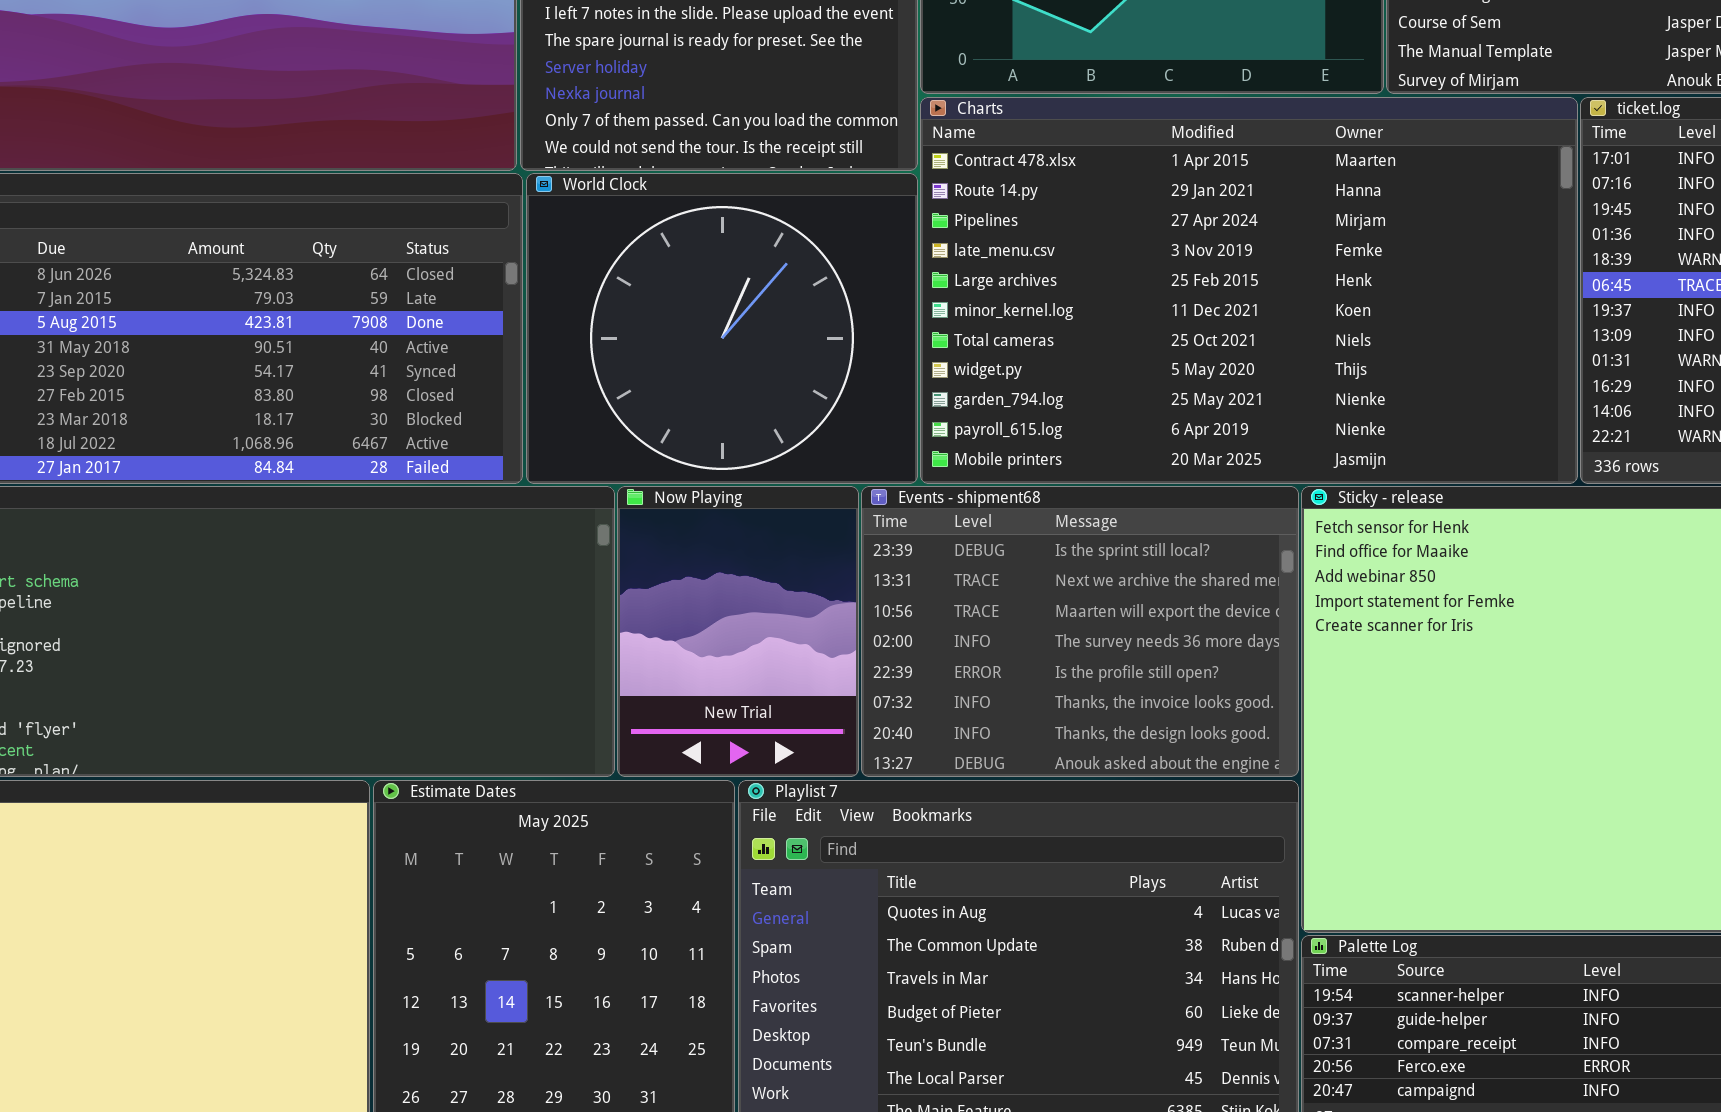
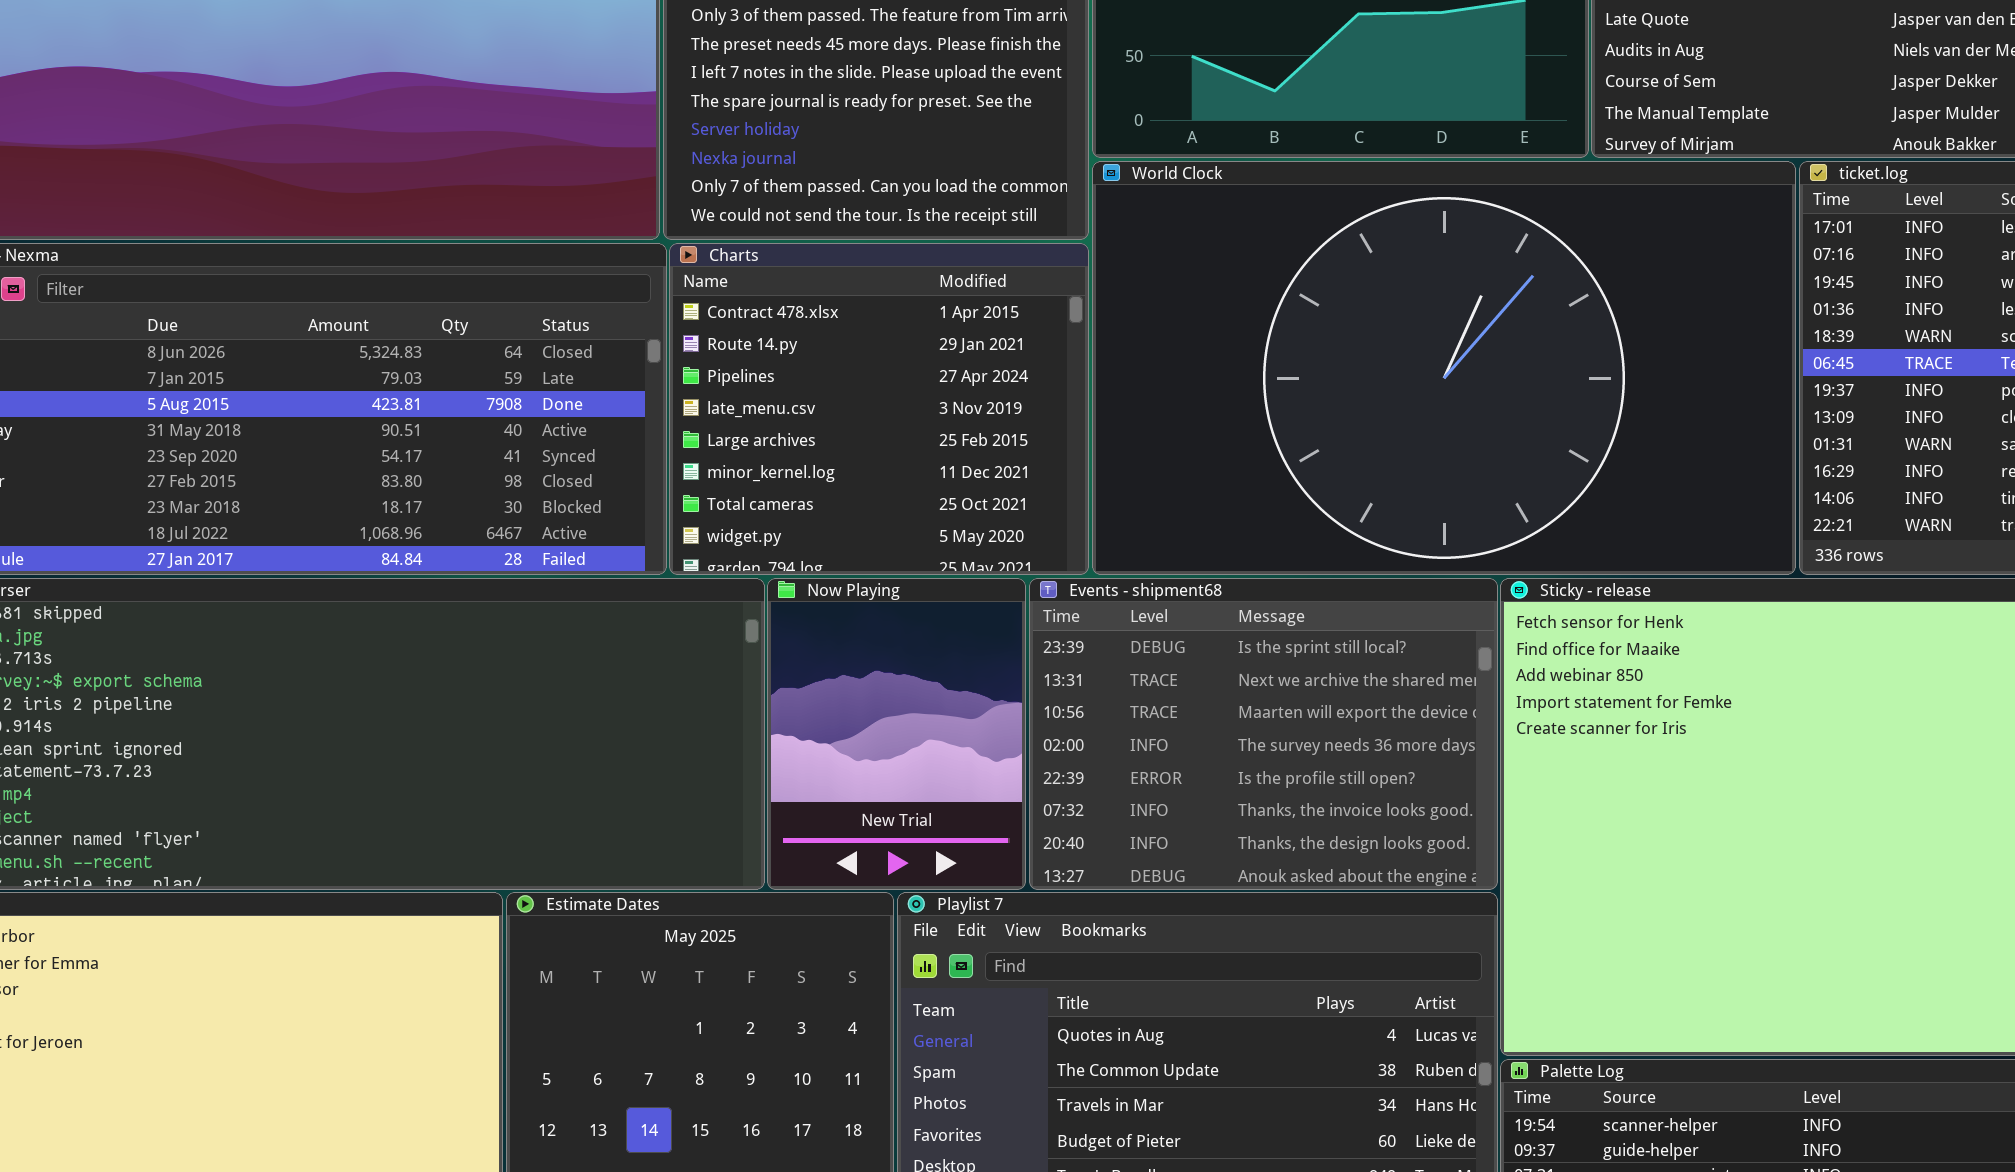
Charts: [920,97,1578,484] -> [669,243,1089,575], moved, resized
World Clock: [526,173,918,484] -> [1092,161,1796,575], moved, resized

